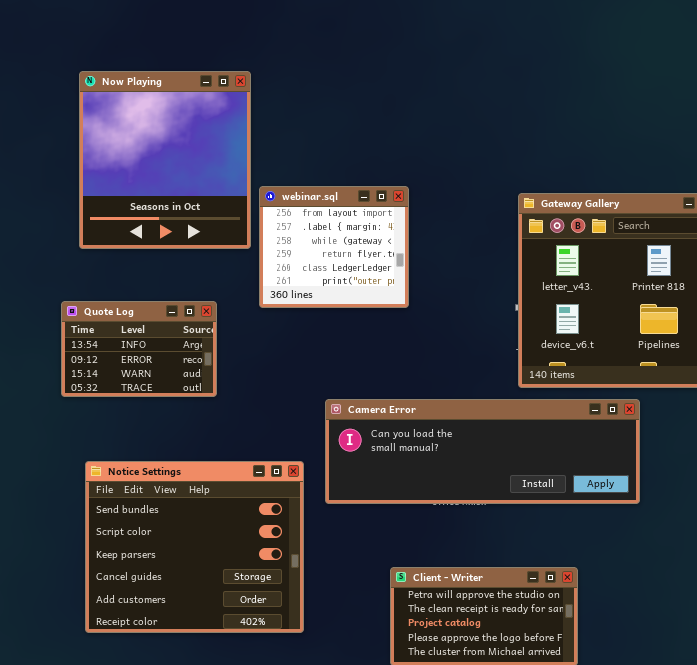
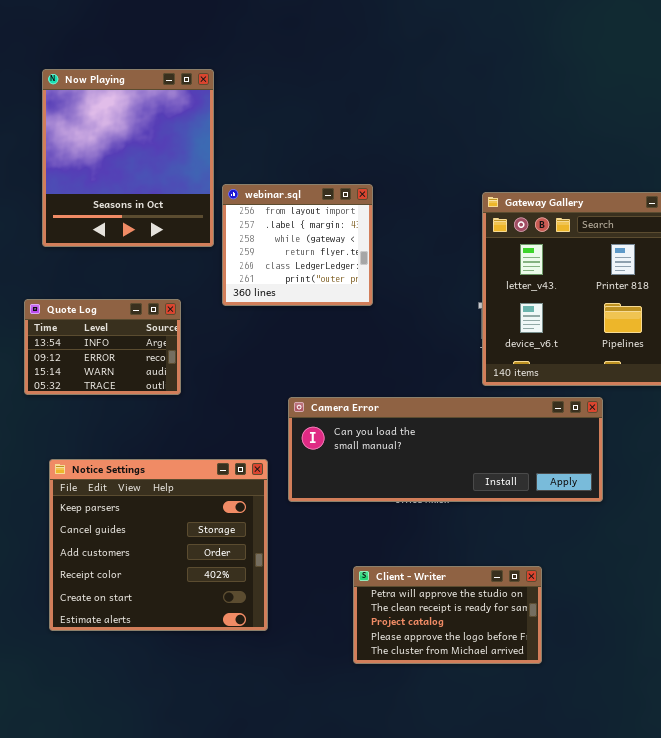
Notice Settings: [85,461,304,633] -> [49,459,268,631], scrolled down 2 rows

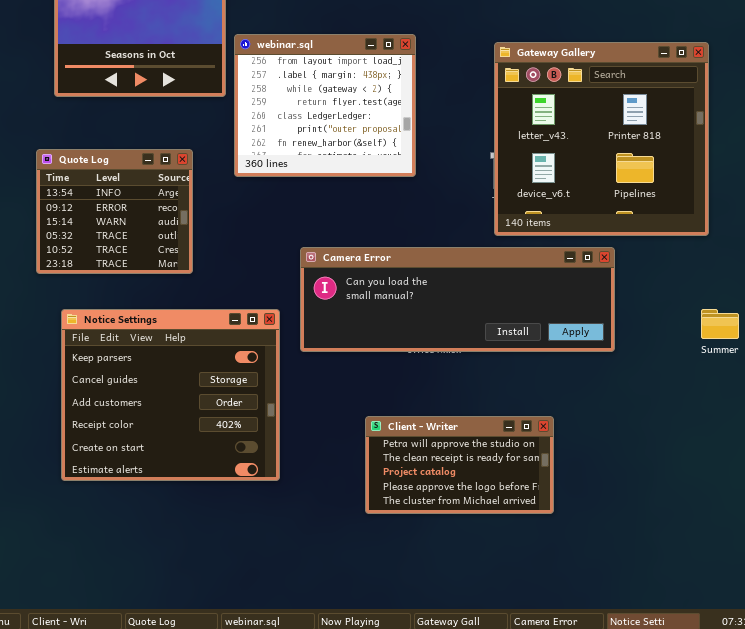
webinar.sql: [222,184,373,306] -> [234,34,416,177], resized
Quote Log: [24,299,181,395] -> [36,149,193,274], resized

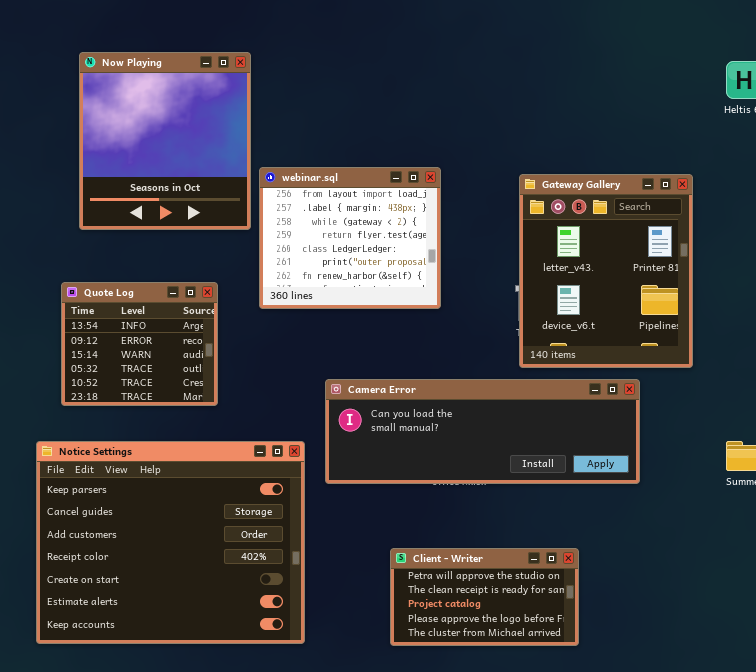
Gateway Gallery: [494,42,709,236] -> [519,174,693,368], resized
Notice Settings: [61,309,280,481] -> [36,441,305,644], resized

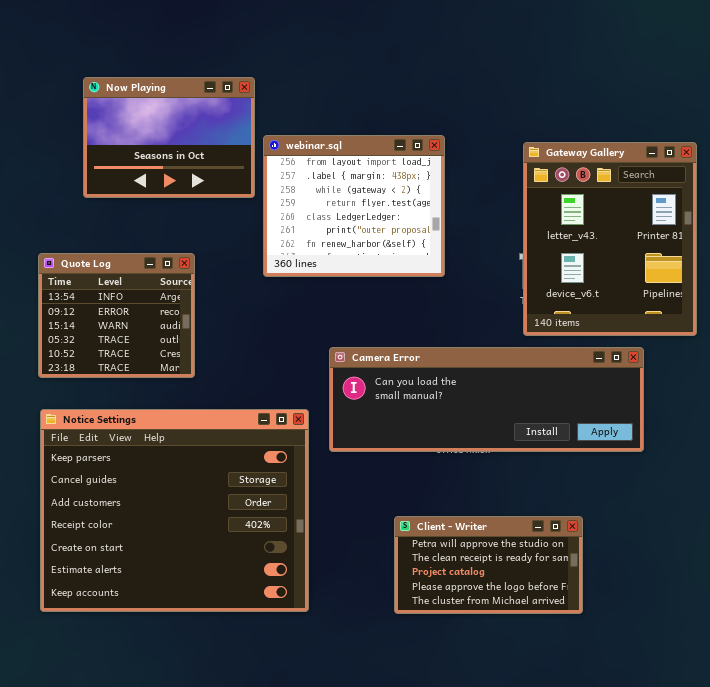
Now Playing: [79,52,251,230] -> [83,77,255,198], resized
Quote Log: [61,282,218,406] -> [38,253,195,378], moved

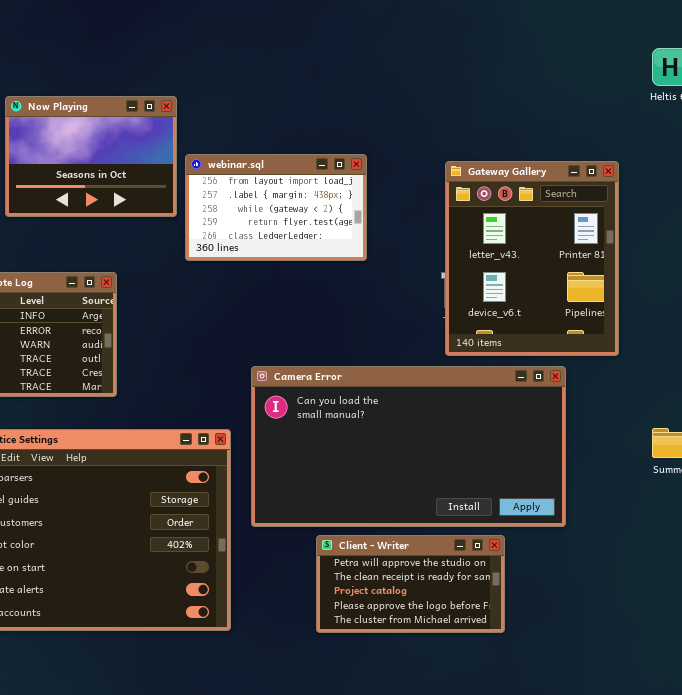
webinar.sql: [263,135,445,277] -> [185,154,367,261], resized
Camera Error: [329,347,644,452] -> [251,366,566,527], resized

